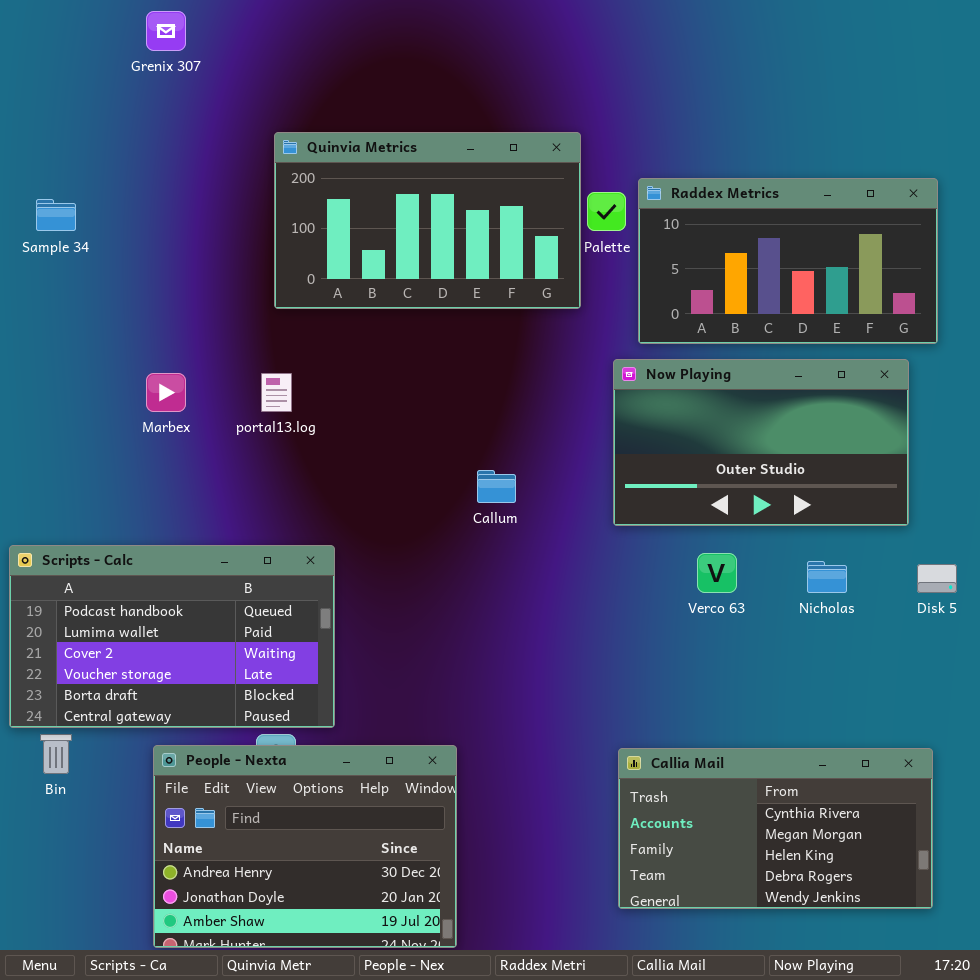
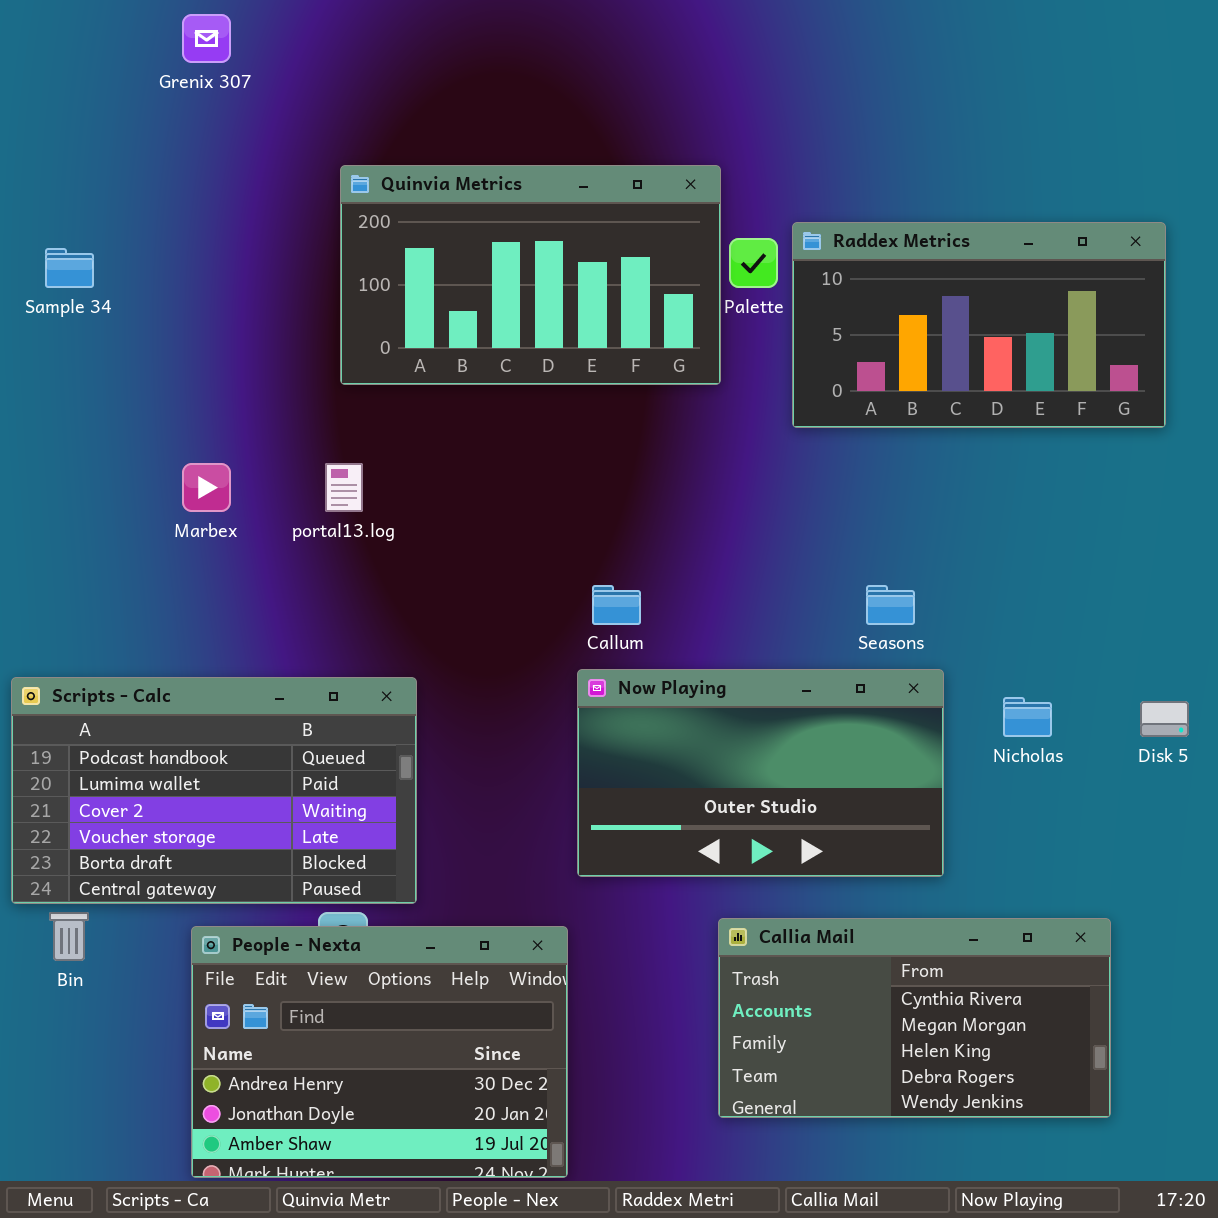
Now Playing: [613,359,909,526] -> [577,669,944,877], moved
Callia Mail: [618,748,933,909] -> [718,918,1111,1118], moved

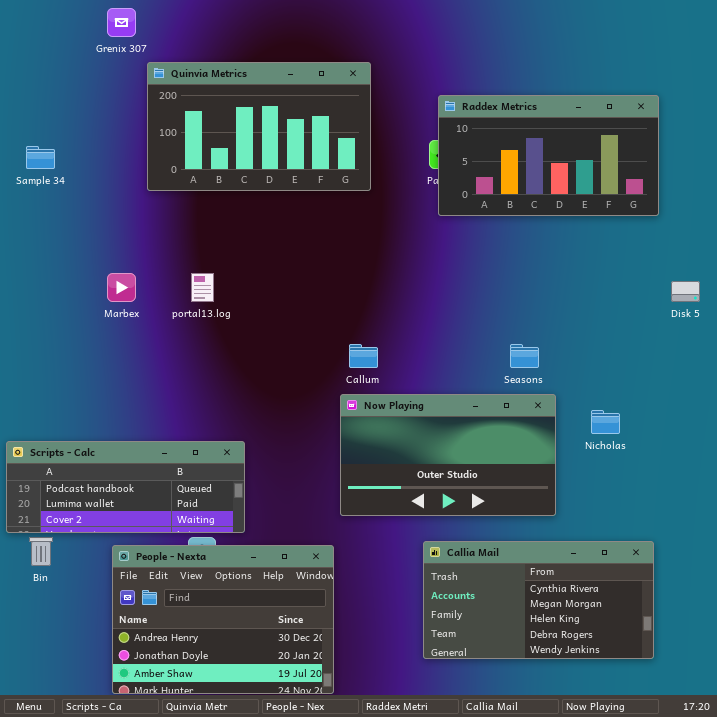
Quinvia Metrics: [340,165,721,385] -> [147,62,371,191], moved
Raddex Metrics: [792,222,1166,428] -> [438,95,659,216], moved
Scripts - Calc: [11,677,417,904] -> [6,441,245,533], resized
Disk 5: [1140,701,1189,737] -> [671,281,700,302], moved

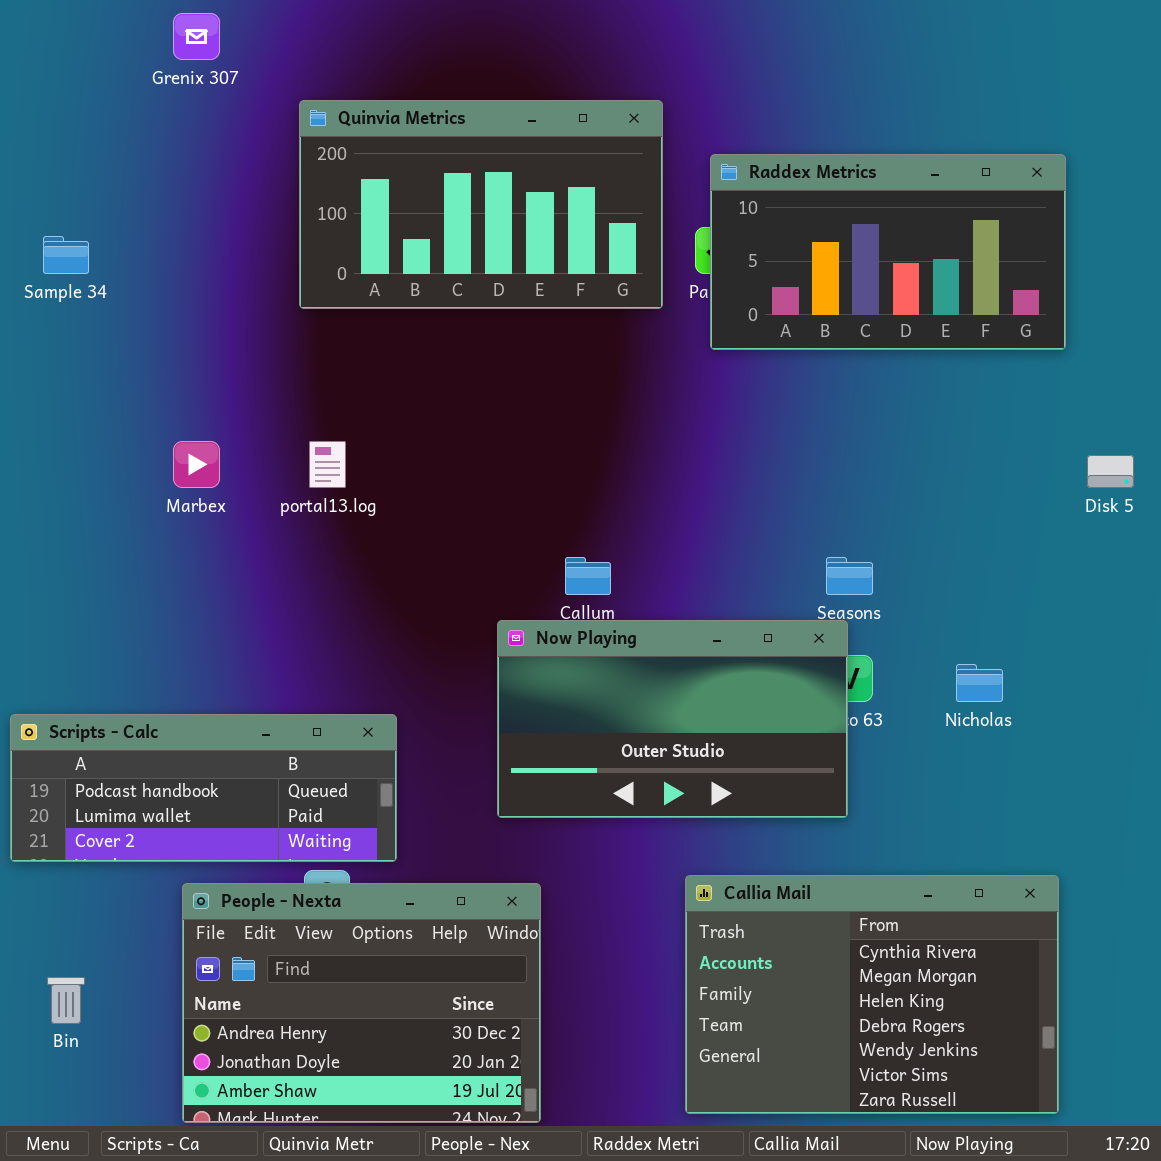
Quinvia Metrics: [147,62,371,191] -> [299,100,663,309], moved
Now Playing: [340,394,556,516] -> [497,620,848,818], moved
Bin: [29,537,53,566] -> [47,977,85,1024], moved
Callia Mail: [423,541,654,659] -> [685,875,1059,1114], resized

